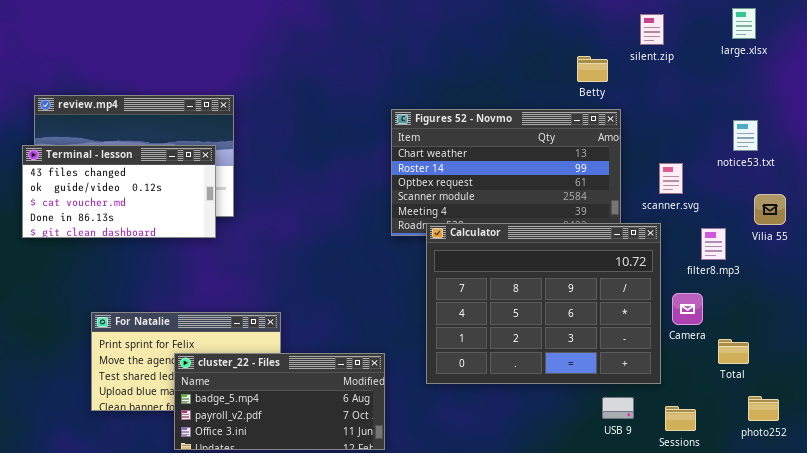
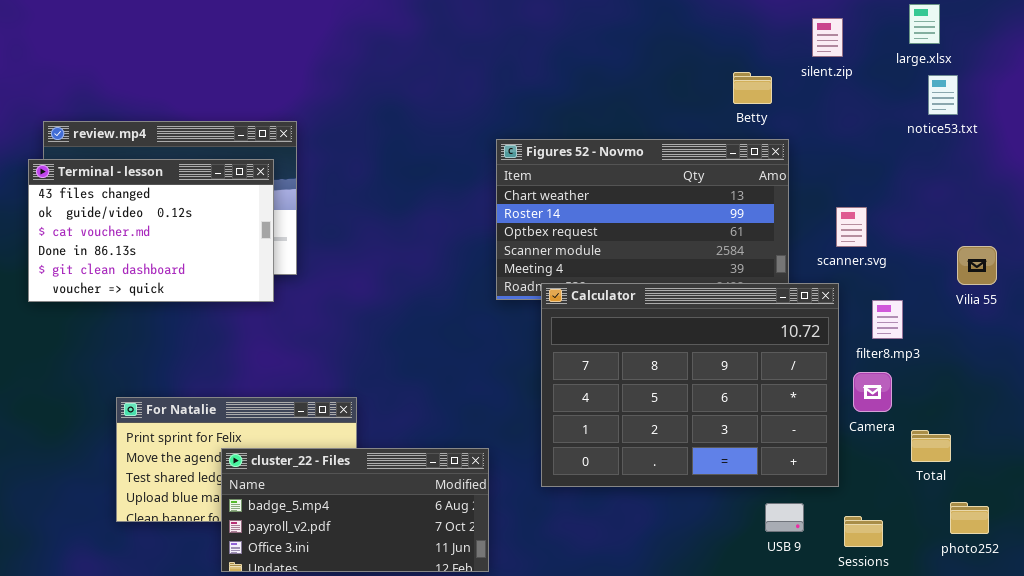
large.xlsx: [732,8,756,39] -> [909,4,940,44], moved
notice53.txt: [733,120,758,151] -> [928,75,958,115], moved
Terminal - lesson: [22,145,216,238] -> [28,159,274,302], resized
filter8.mp3: [701,228,726,260] -> [872,300,903,339], moved

